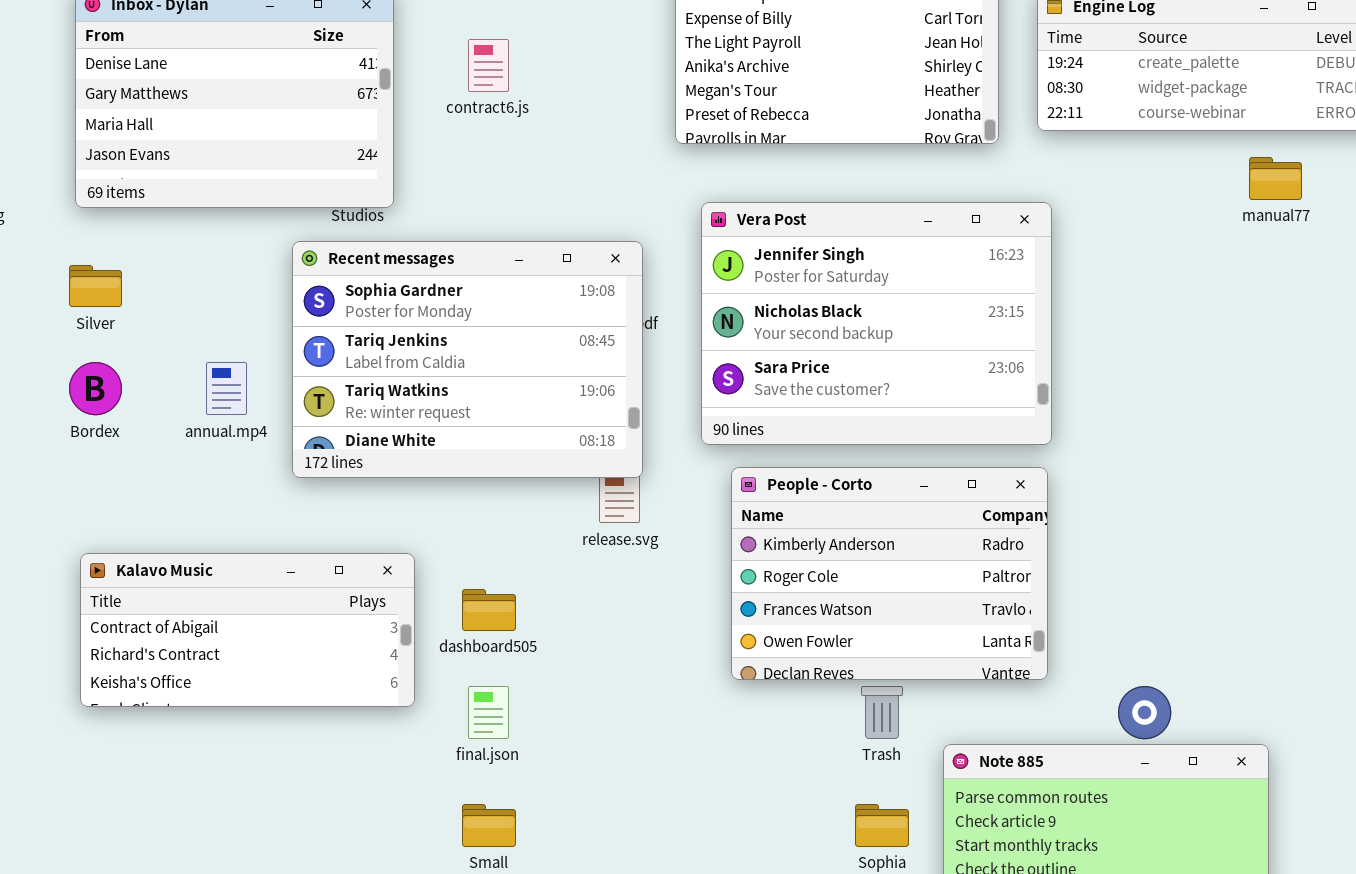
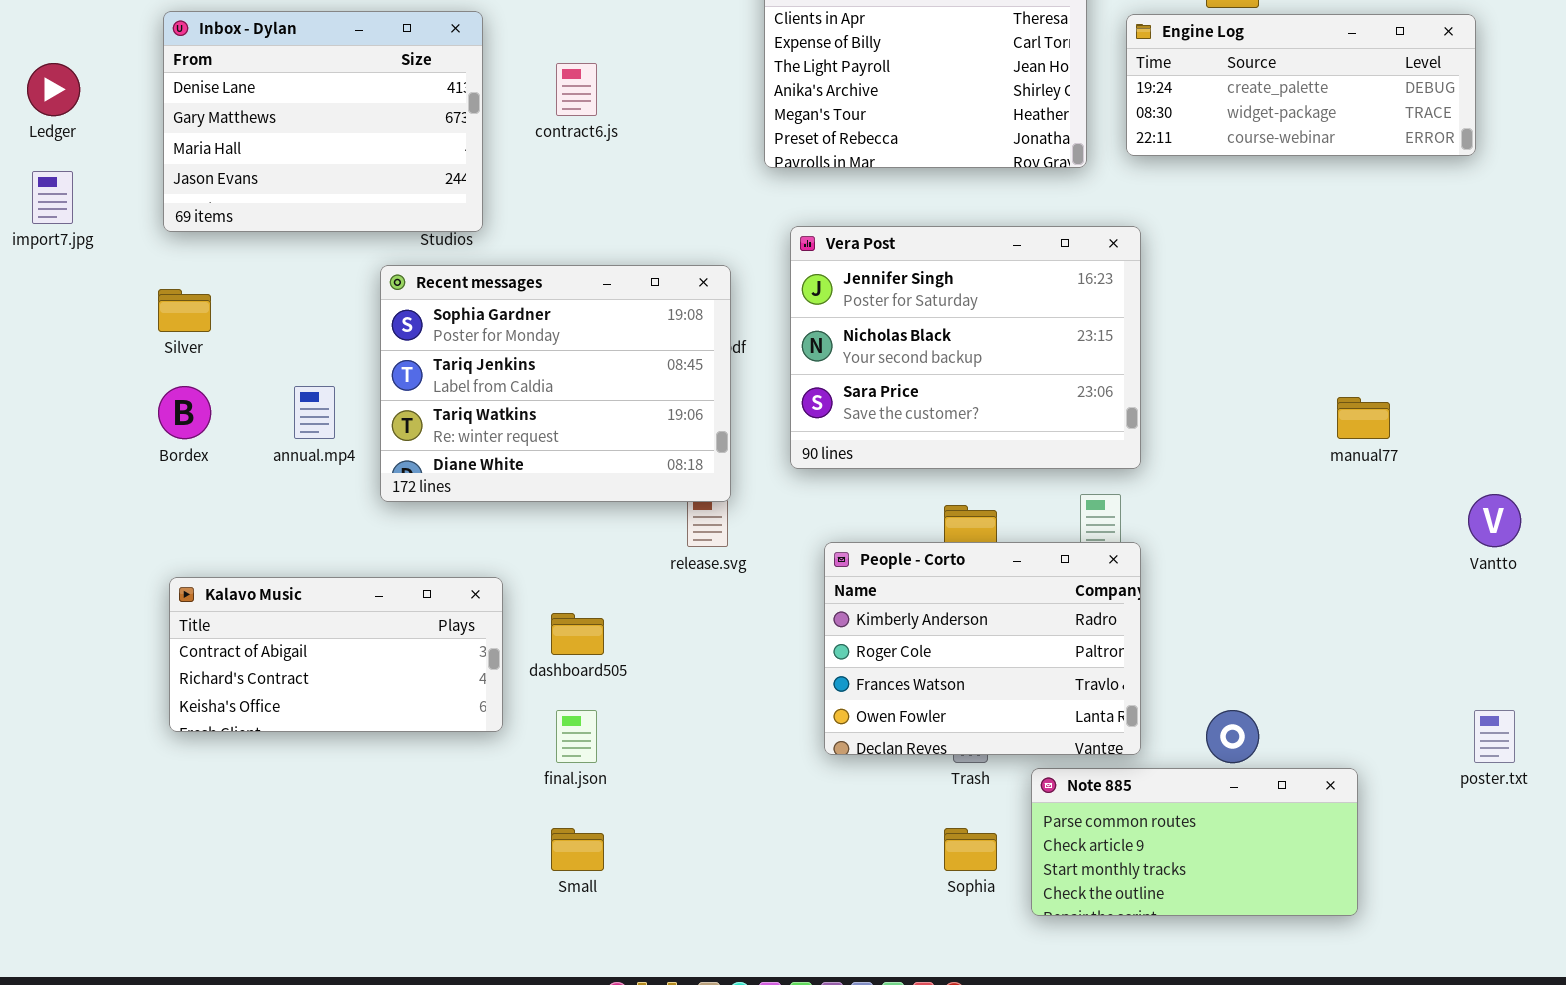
manual77: [1249,157,1302,200] -> [1337,397,1390,439], moved
People - Corto: [731,467,1048,680] -> [824,542,1141,755], moved

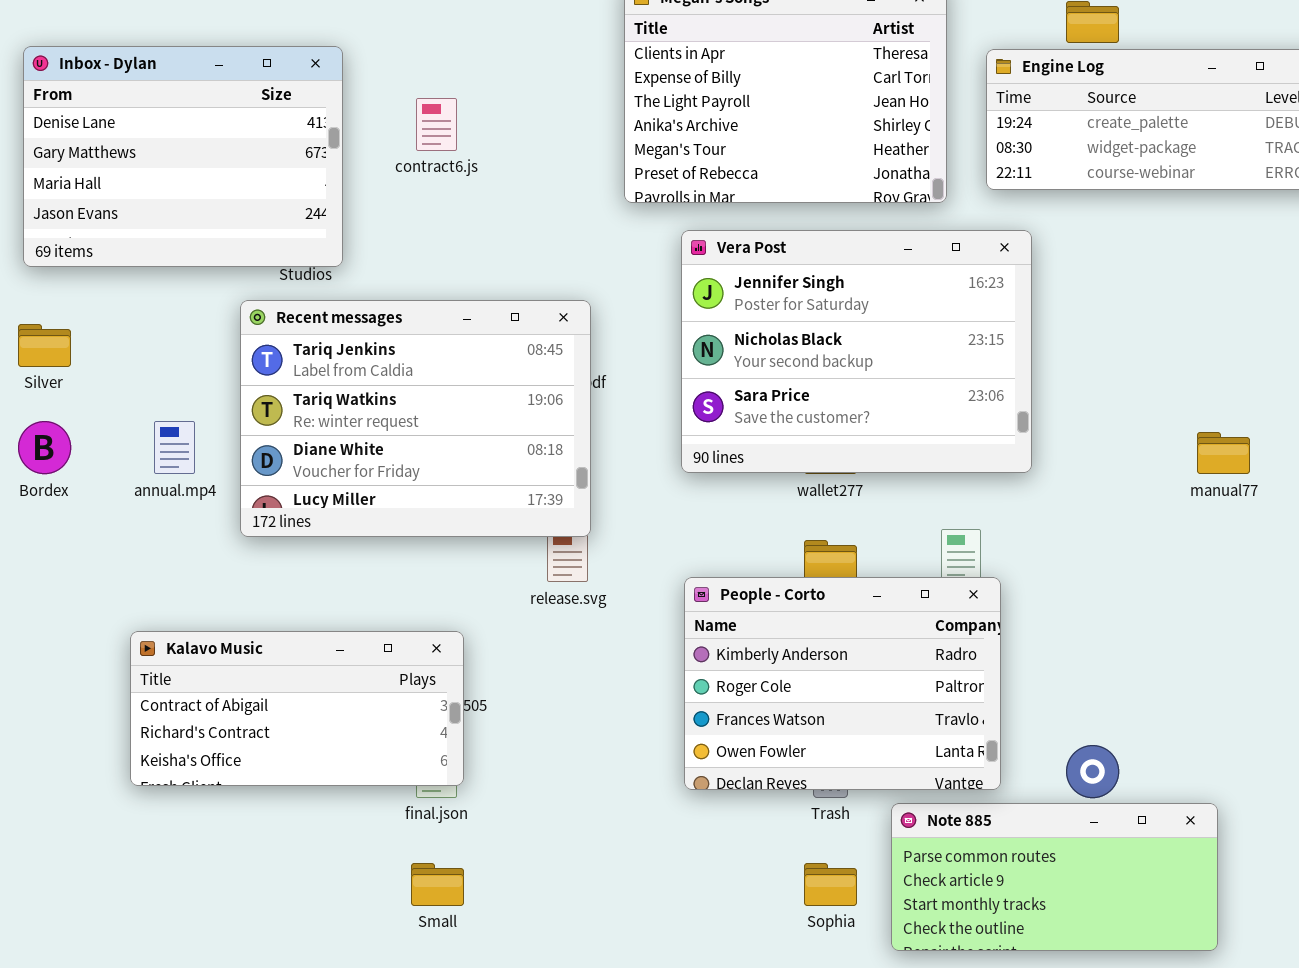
Vera Post: [790,226,1141,469] -> [681,230,1032,473], moved
Recent messages: [380,265,731,502] -> [240,300,591,537], scrolled down 1 row
Kalavo Music: [169,577,503,732] -> [130,631,464,786], moved

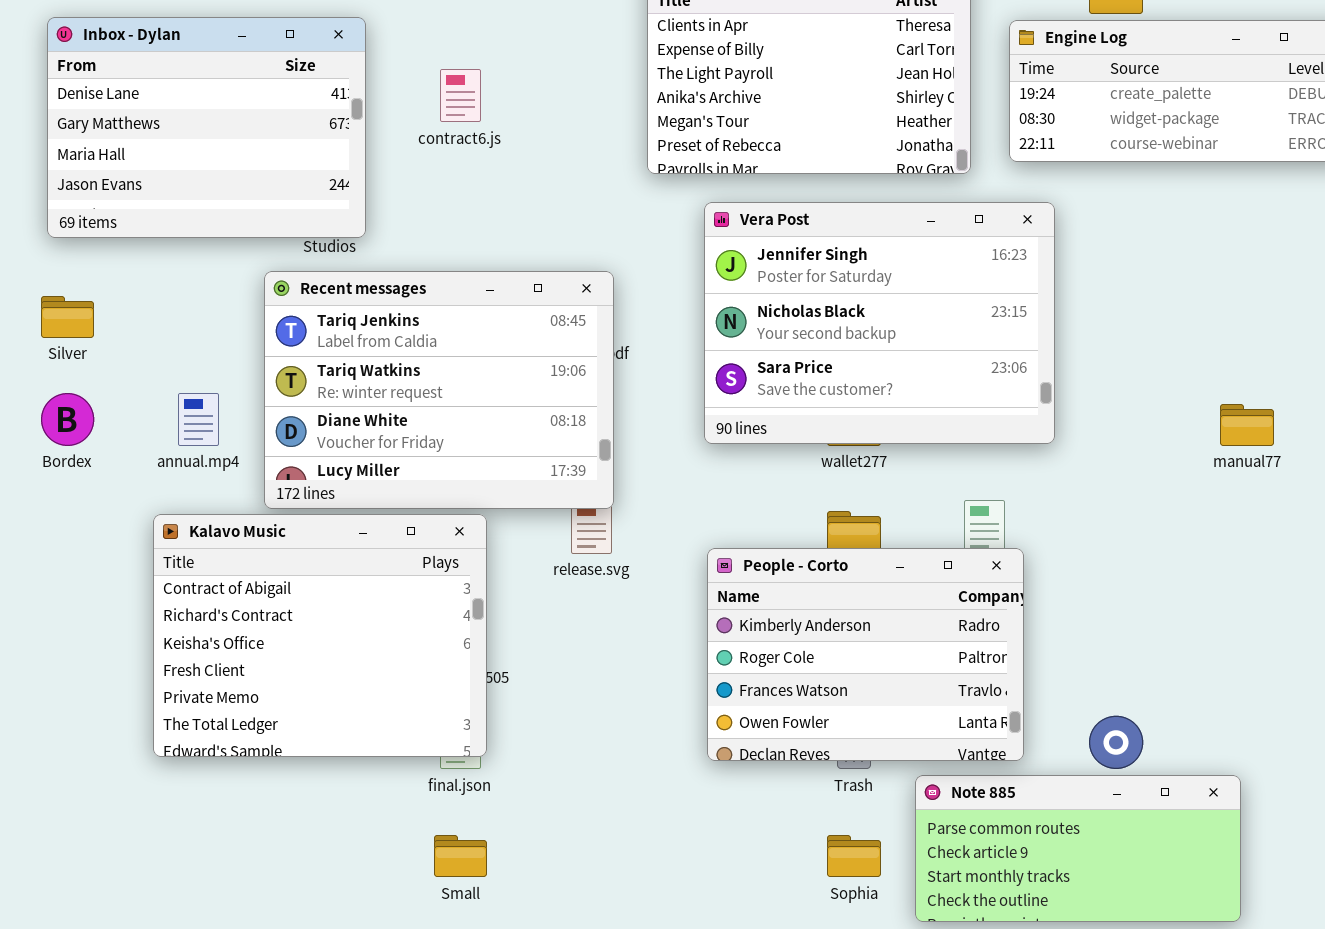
Kalavo Music: [130,631,464,786] -> [153,514,487,757], resized

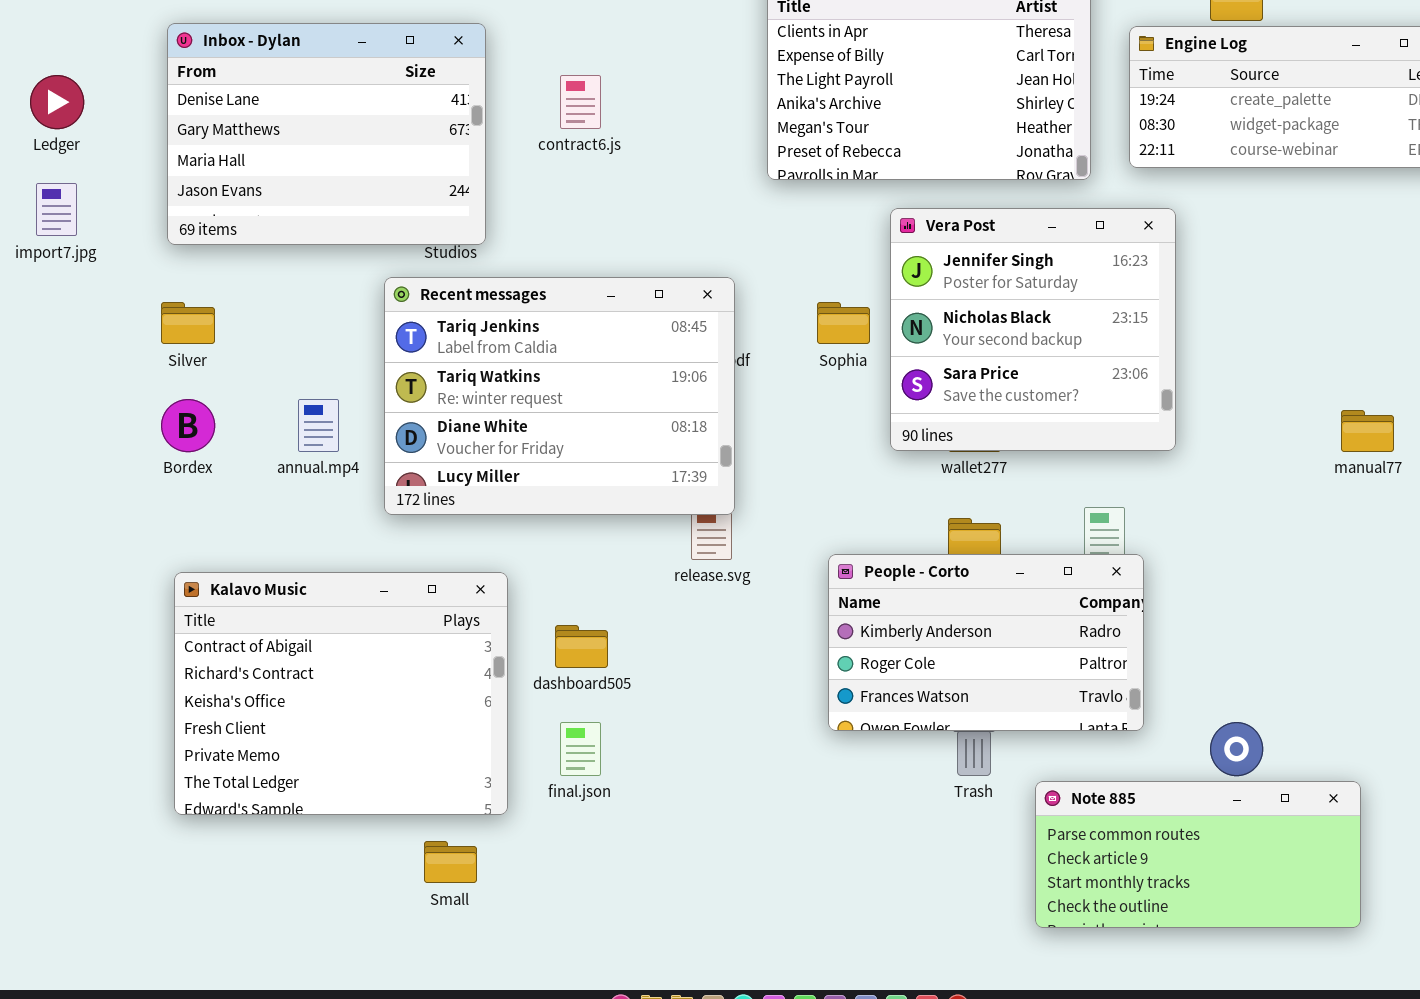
Vera Post: [704,202,1055,444] -> [890,208,1176,451], resized
Kalavo Music: [153,514,487,757] -> [174,572,508,815], moved
People - Corto: [707,548,1024,761] -> [828,554,1144,731], resized
Small: [434,835,487,877] -> [424,841,477,883], moved
Sophia: [827,835,881,877] -> [817,302,870,344], moved

